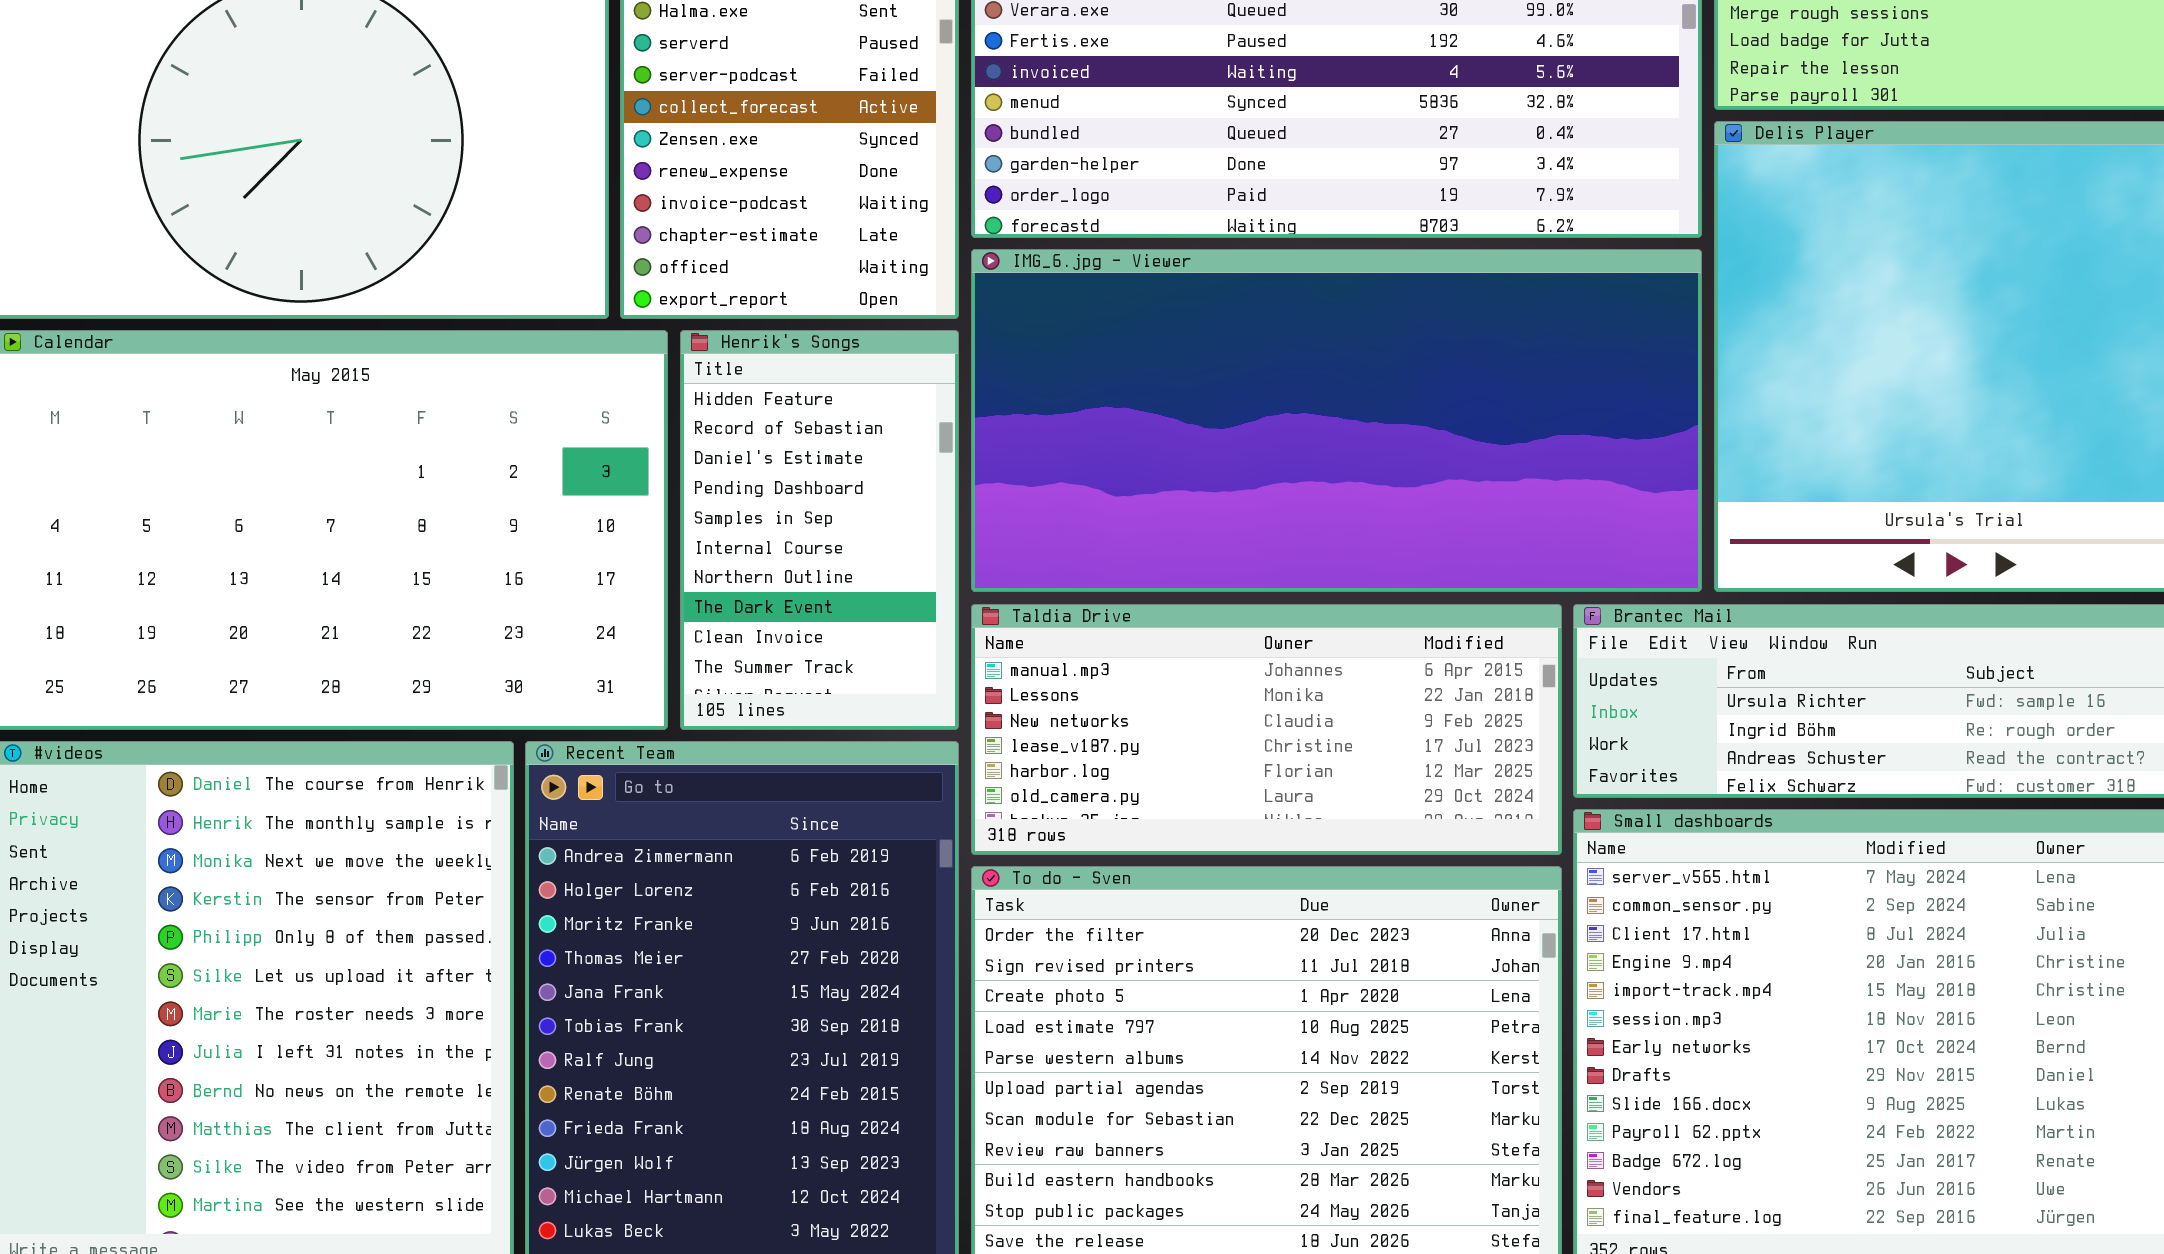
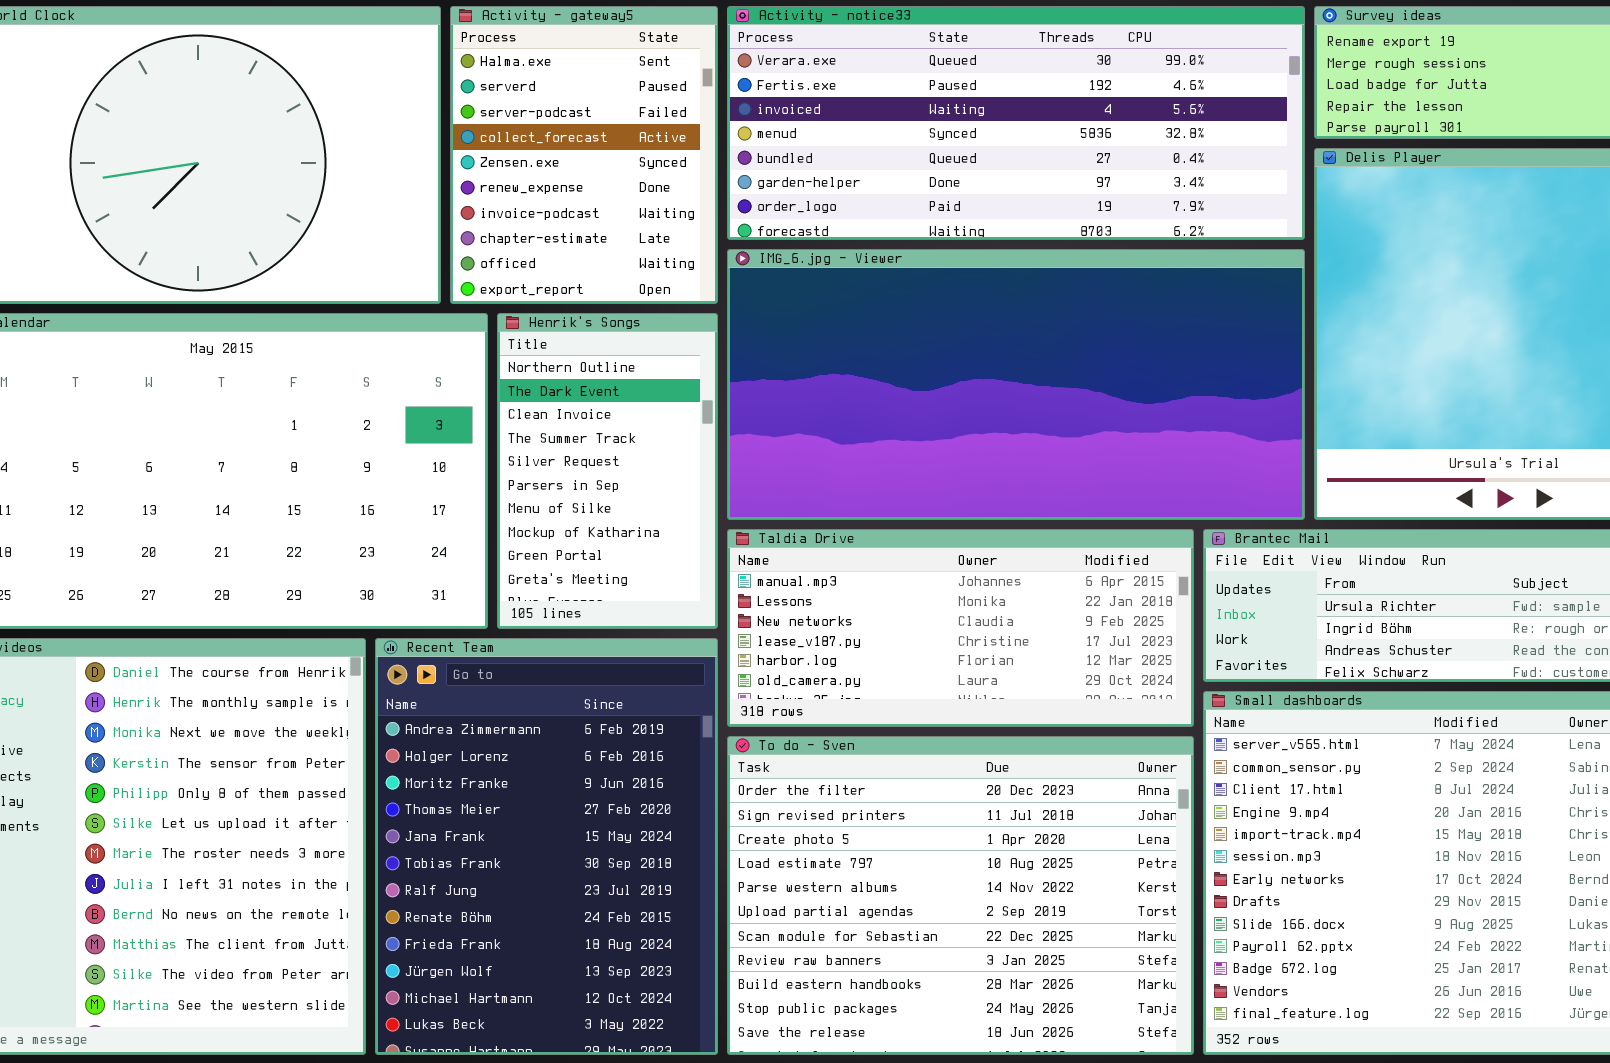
Henrik's Songs: [680,330,959,730] -> [497,313,718,629], scrolled down 6 rows

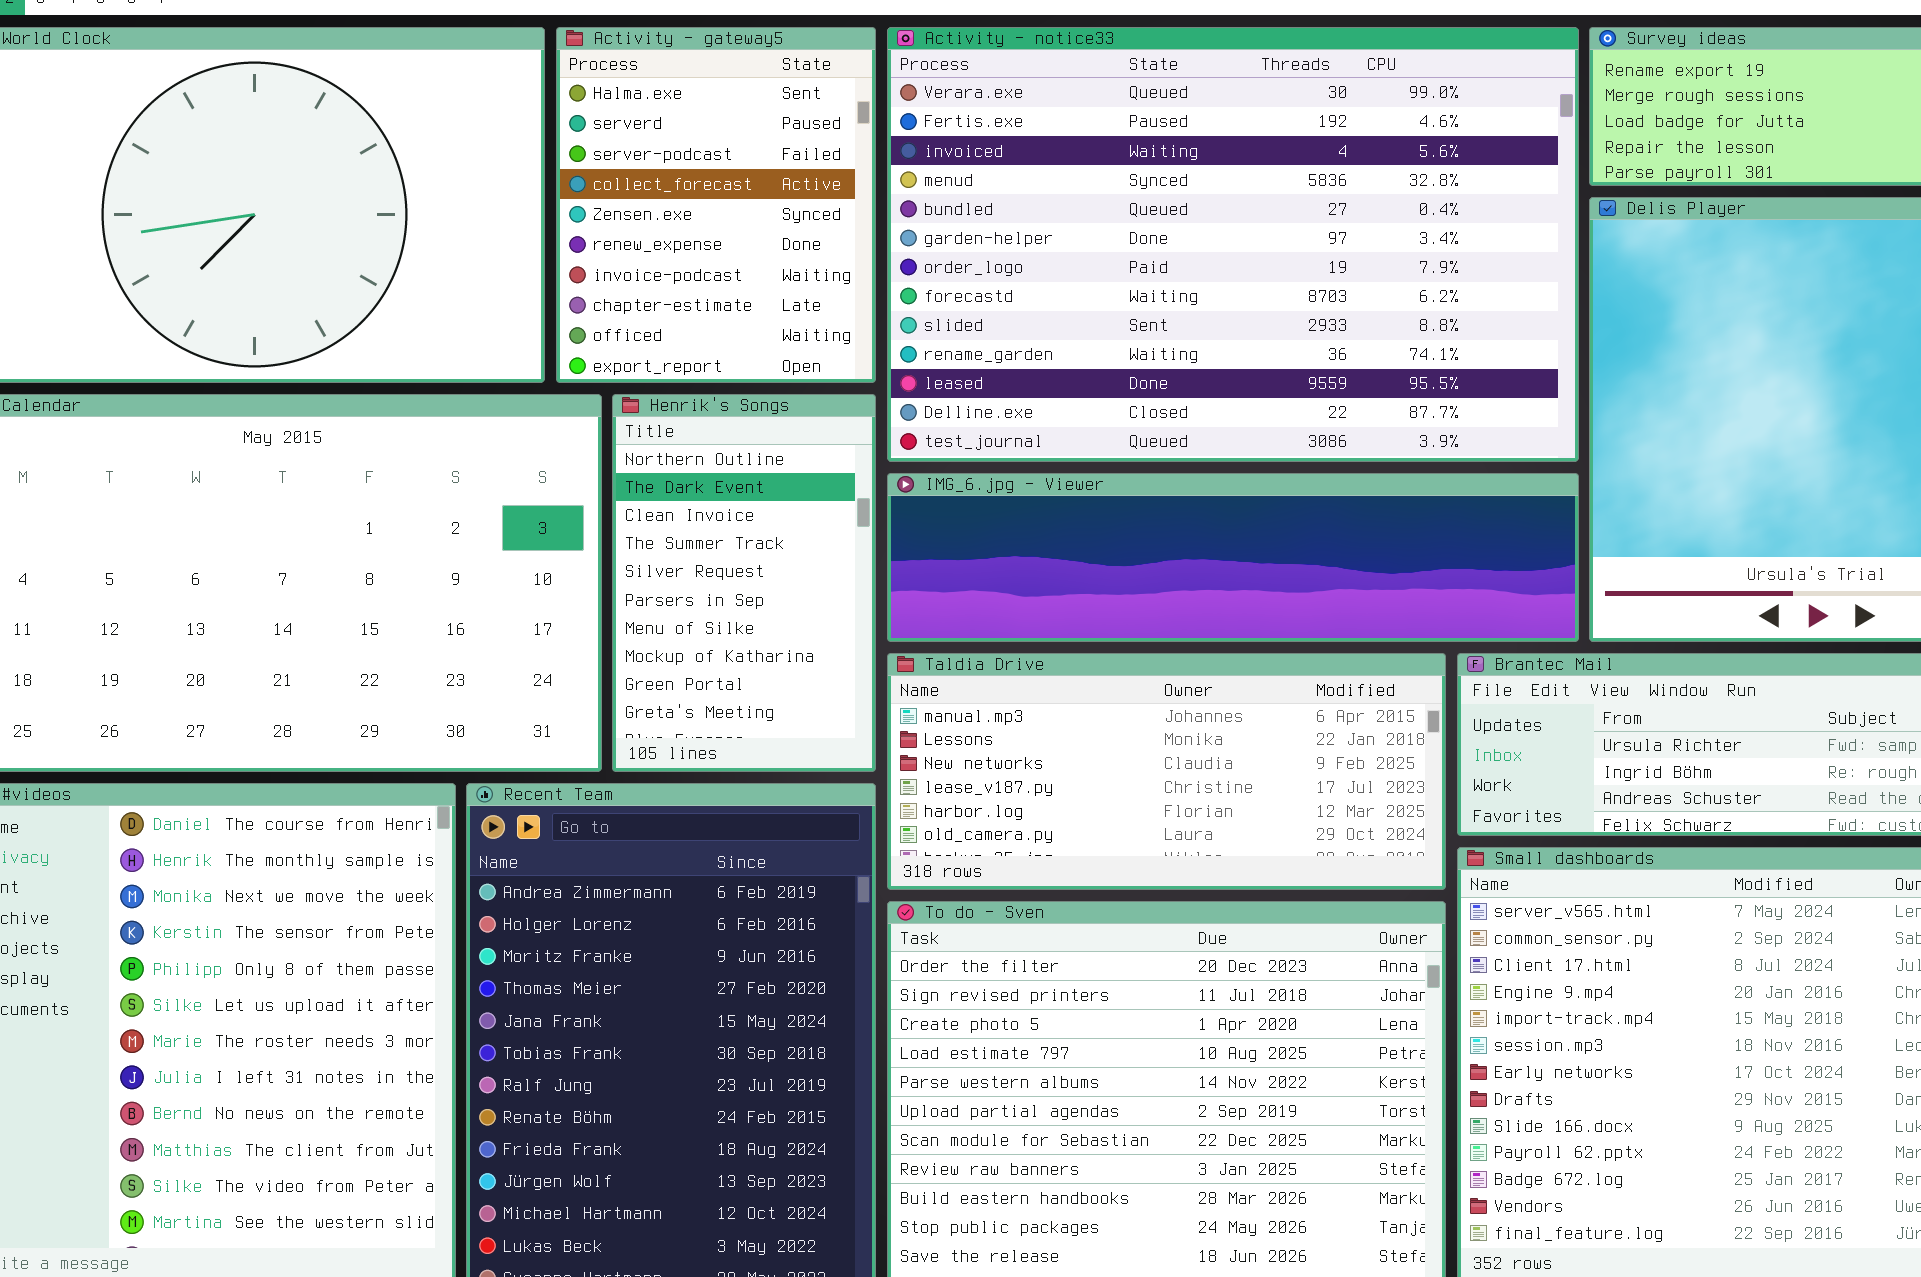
Activity - notice33: [727,6,1305,240] -> [887,27,1579,462], resized
IMG_6.jpg - Viewer: [727,249,1305,520] -> [887,473,1579,642], resized

